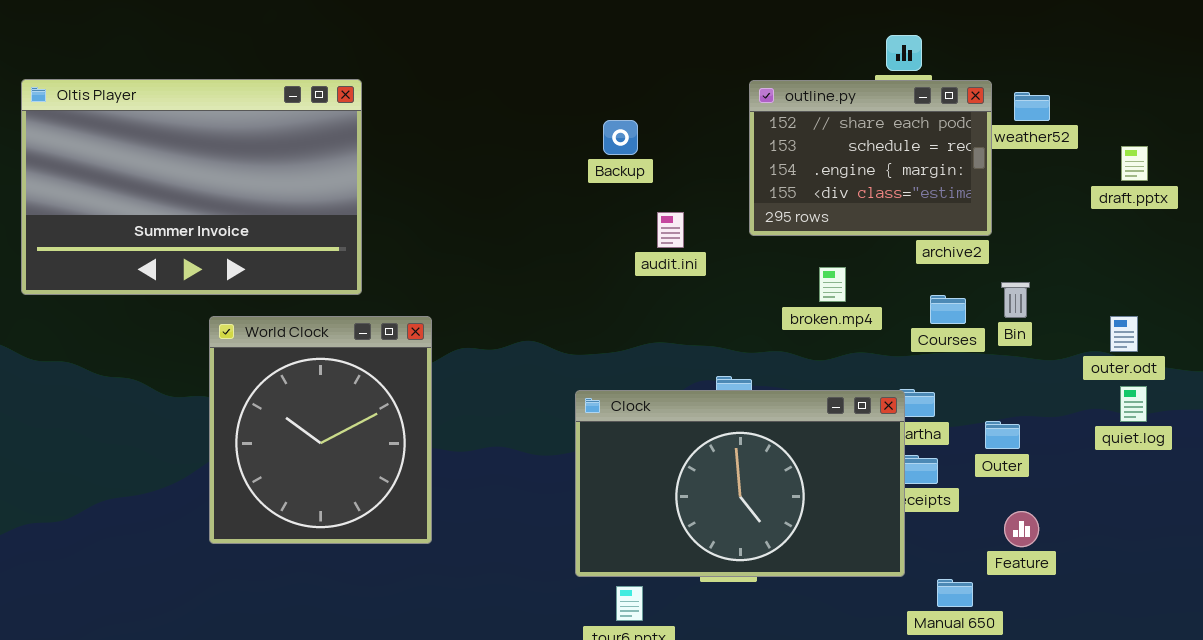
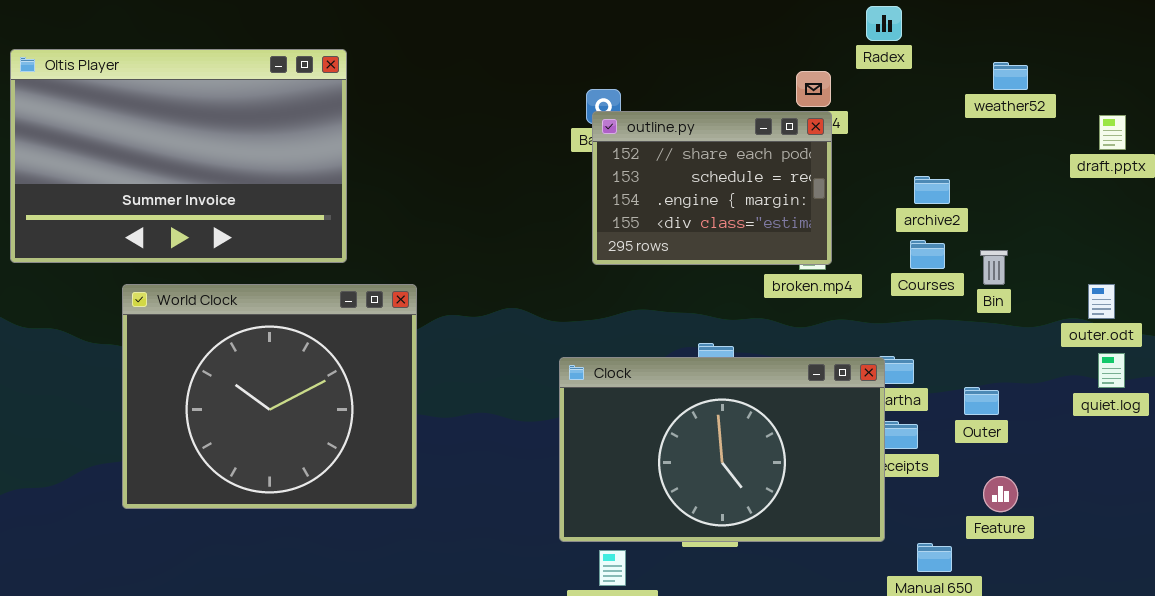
outline.py: [749,80,992,236] -> [592,111,832,265], moved
Courses: [930,295,966,324] -> [910,240,945,269], moved
World Clock: [209,316,432,544] -> [122,284,417,509], resized

